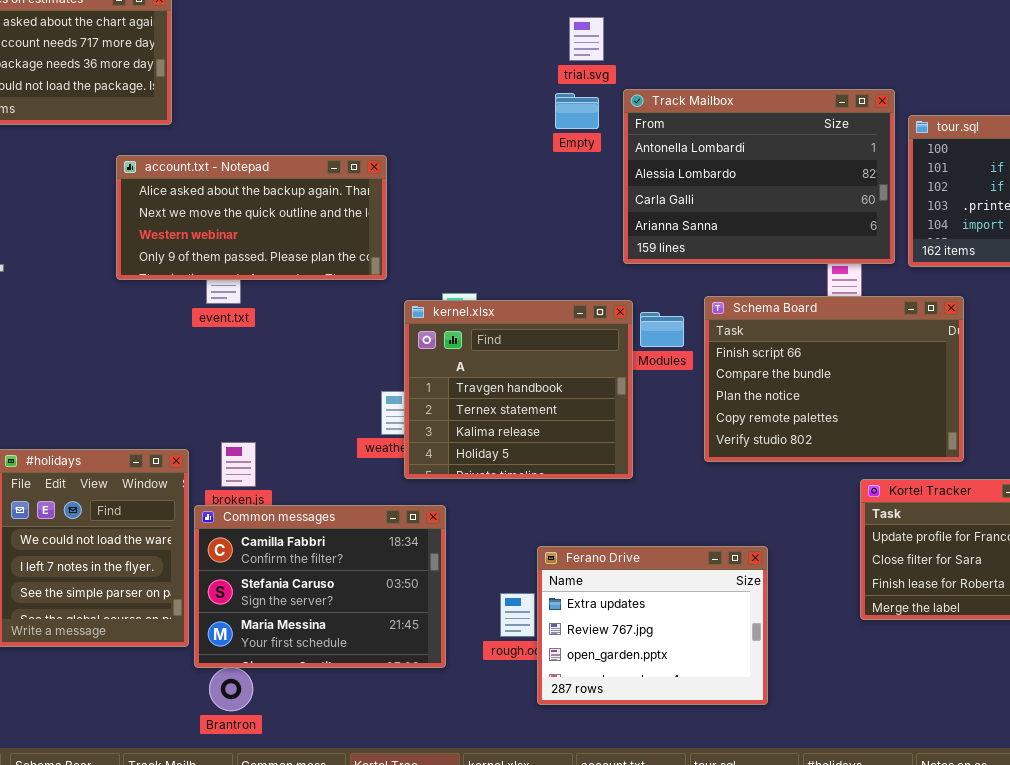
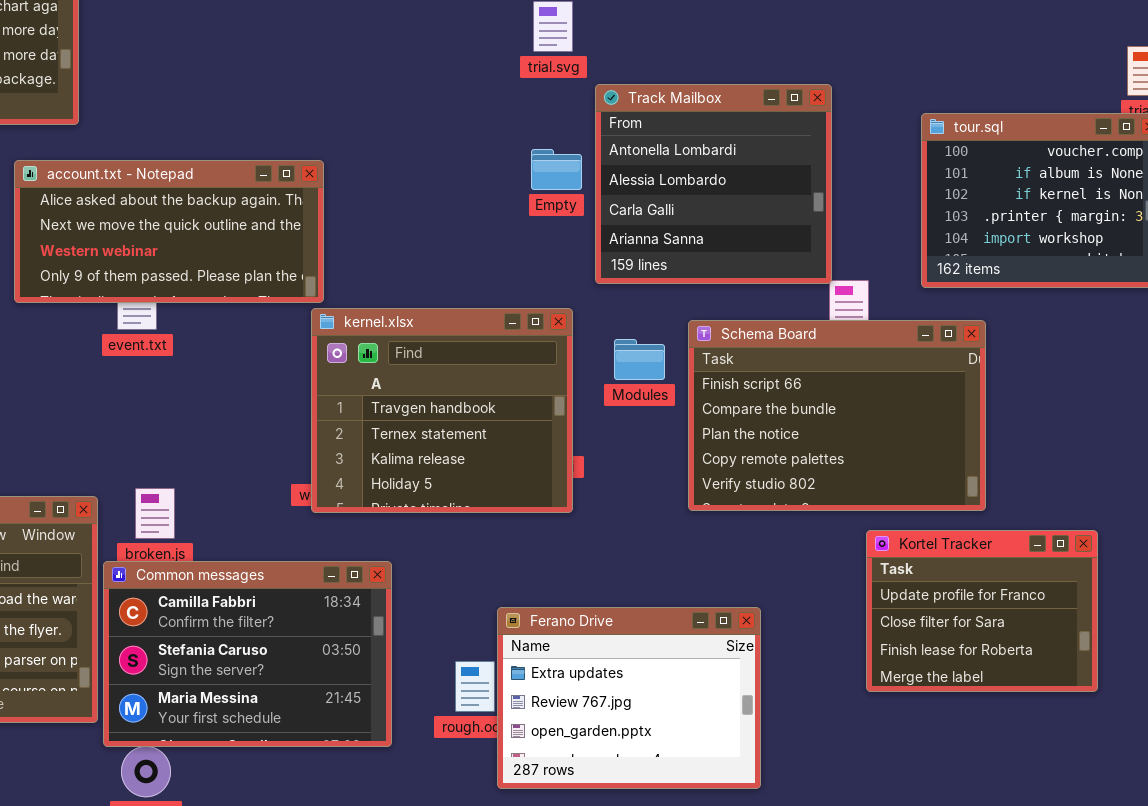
Track Mailbox: [623,89,895,264] -> [595,84,832,284], resized
Empty: [555,93,599,129] -> [531,149,582,190], moved
kernel.xlsx: [404,300,633,479] -> [311,308,573,513], moved

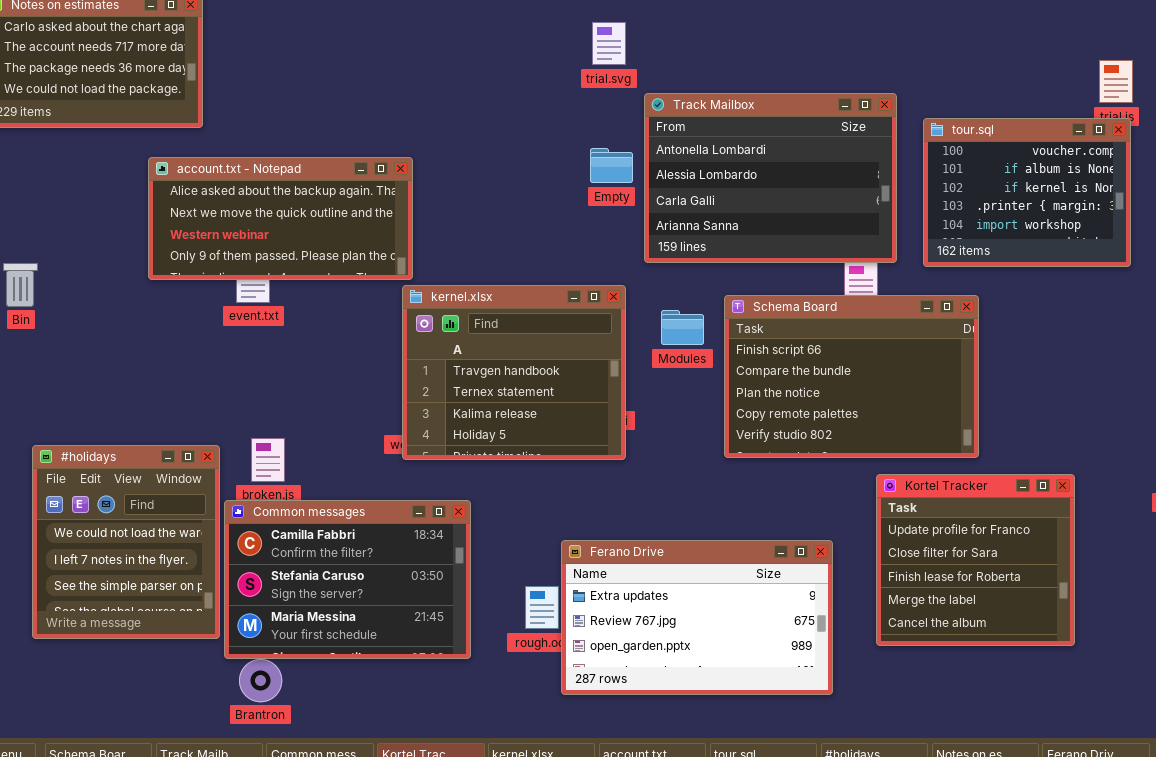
Track Mailbox: [595,84,832,284] -> [644,93,897,263], resized
Kortel Tracker: [866,530,1098,692] -> [876,474,1075,646], resized
Ferano Drive: [497,607,761,789] -> [561,540,833,695], resized

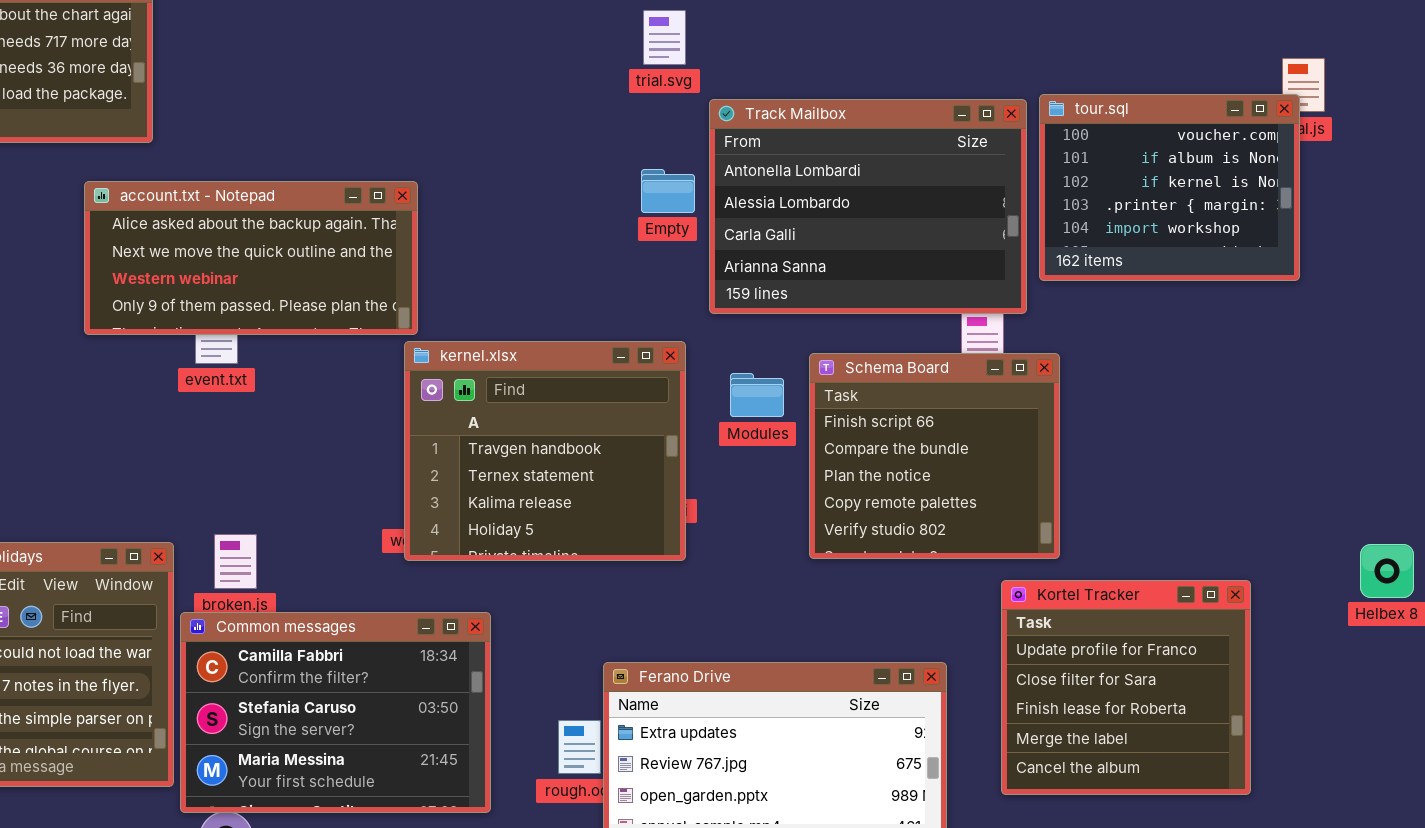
tour.sql: [923,118,1131,267] -> [1039,94,1300,281], moved
Schema Board: [724,295,979,458] -> [809,353,1060,559], resized

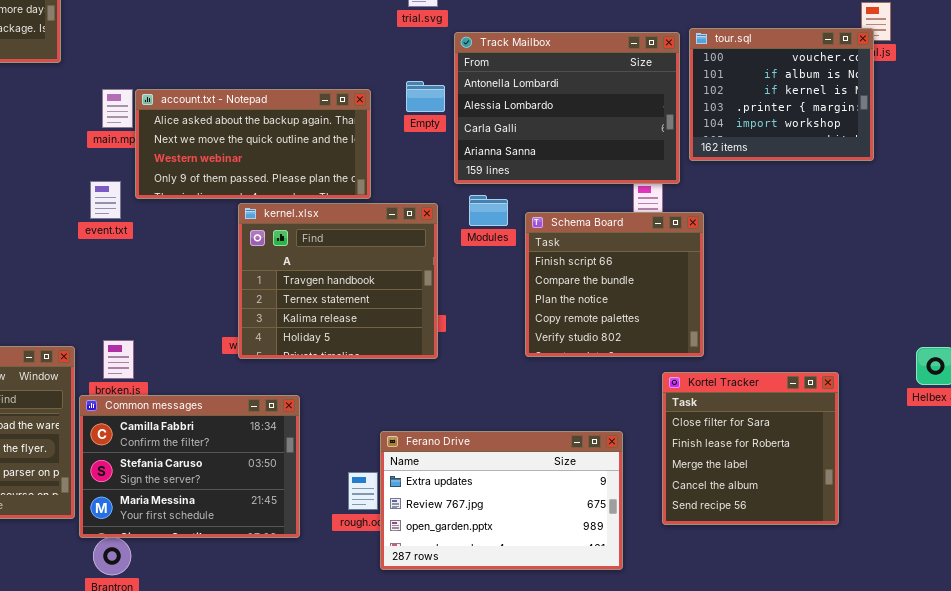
account.txt - Notepad: [84,181,418,335] -> [135,89,371,199], moved
Modules: [730,373,784,417] -> [469,195,508,226], moved
Kortel Tracker: [1001,580,1251,795] -> [662,372,839,525], scrolled down 1 row

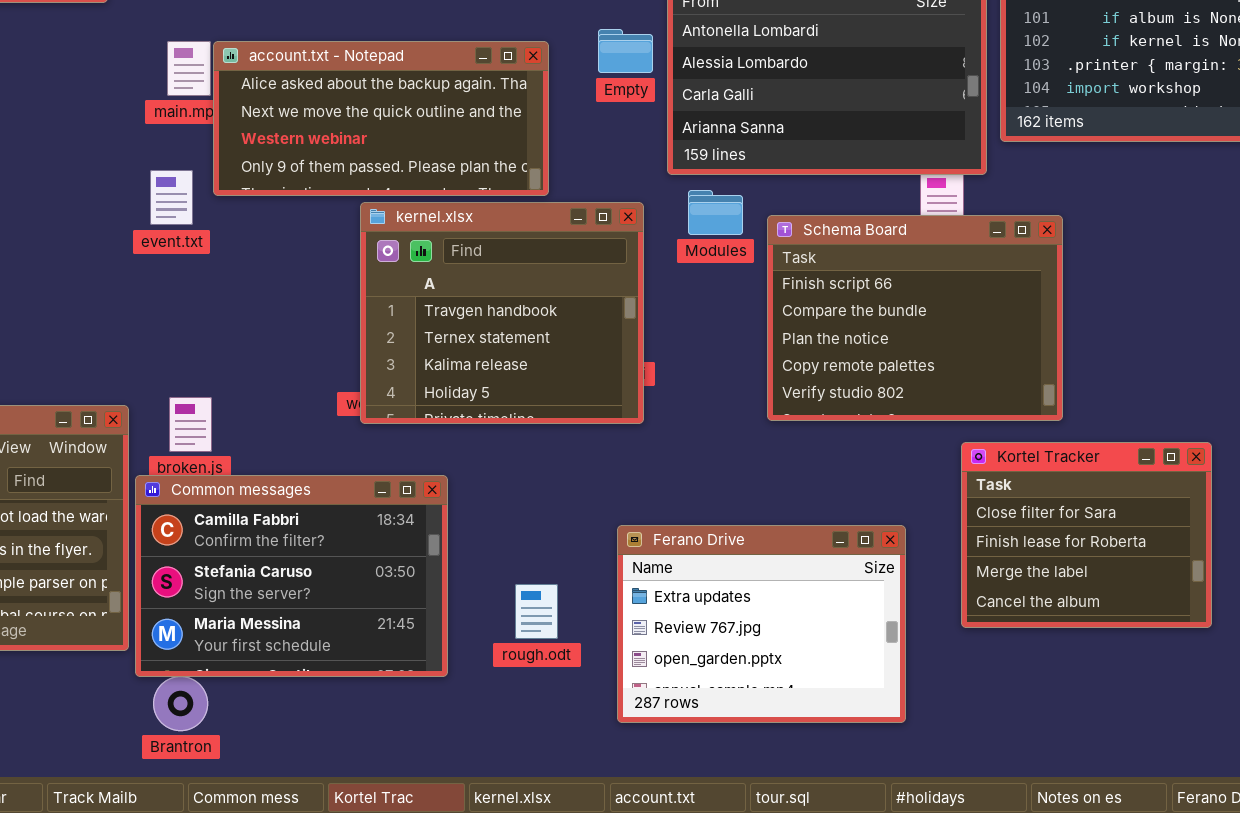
Schema Board: [525,212,704,357] -> [767,215,1063,421], resized
Kortel Tracker: [662,372,839,525] -> [961,442,1212,628], resized
Ferano Drive: [380,431,623,570] -> [617,525,906,723], resized

